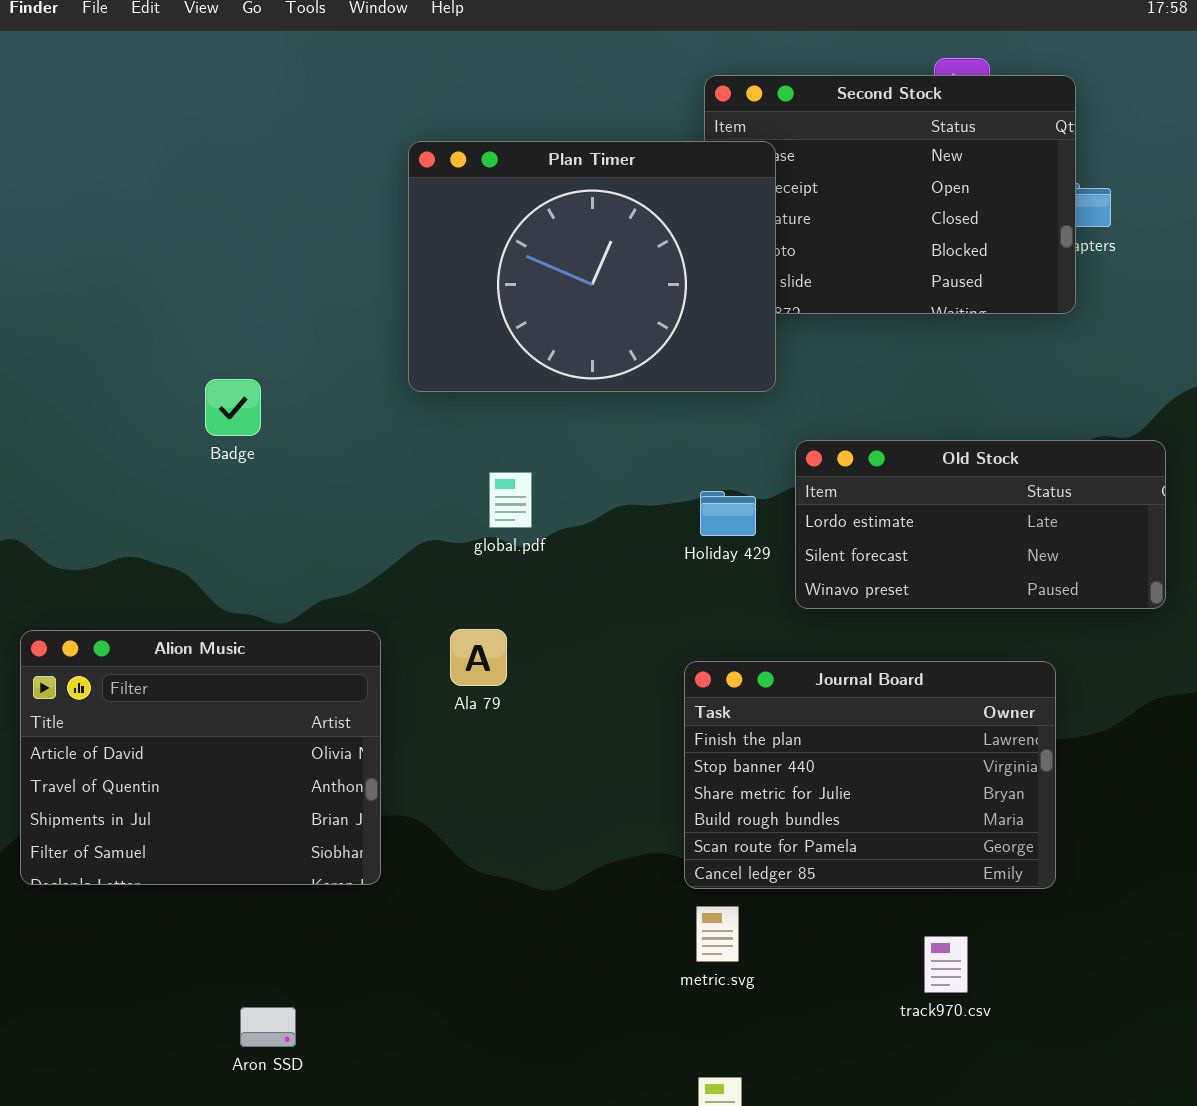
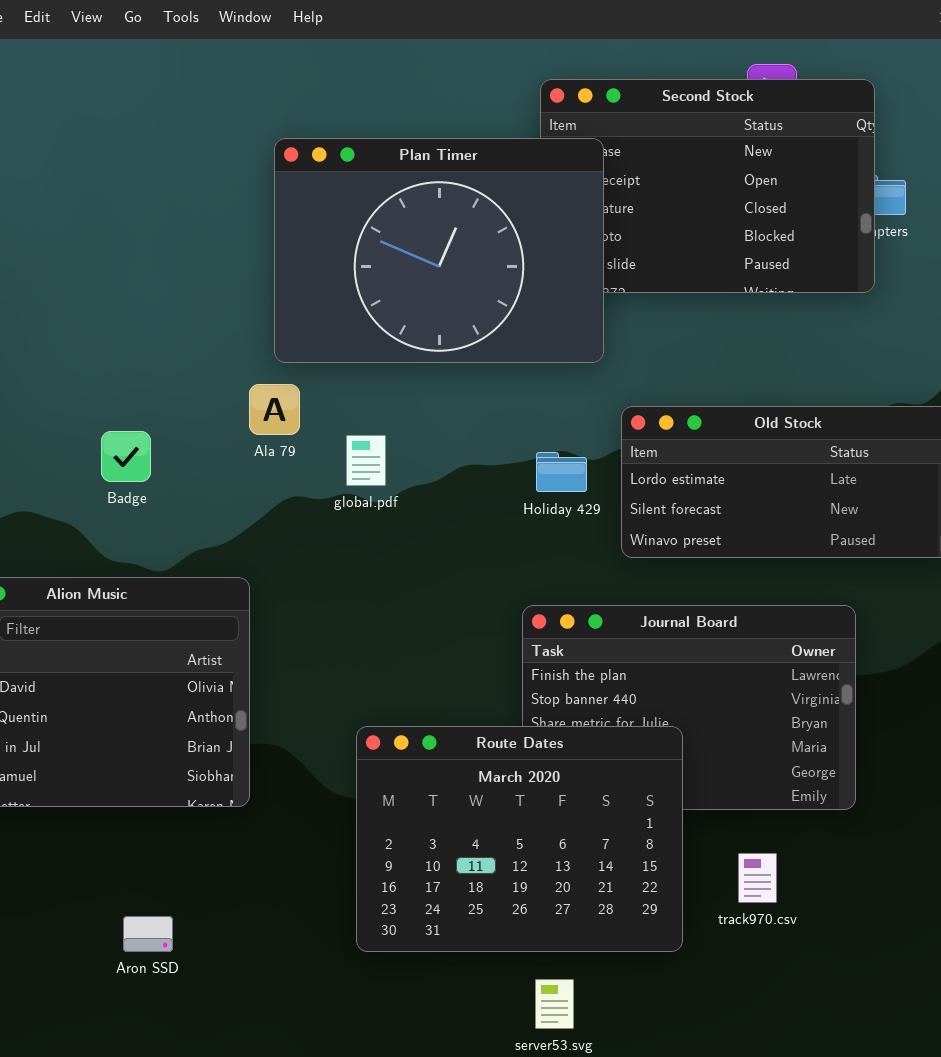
Badge: [205,379,261,436] -> [101,431,151,482], moved
Ala 79: [450,629,507,686] -> [249,384,300,435], moved
Route Dates: none -> [356,726,683,952], opened

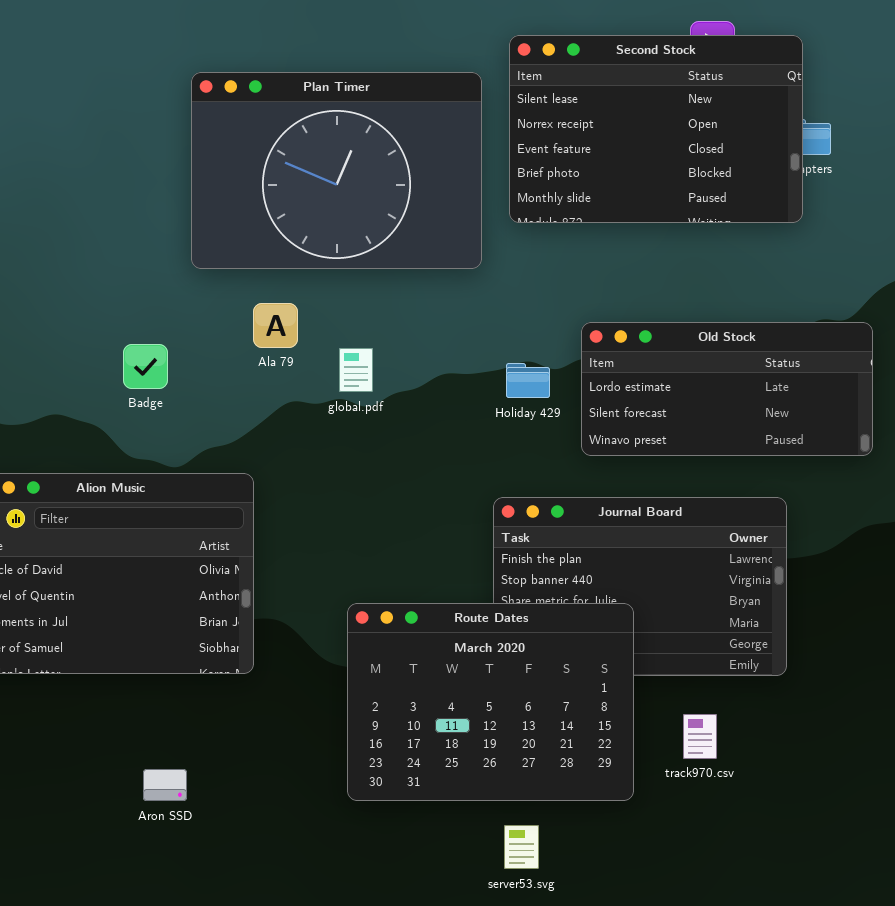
Plan Timer: [274,138,604,363] -> [191,72,482,269], moved

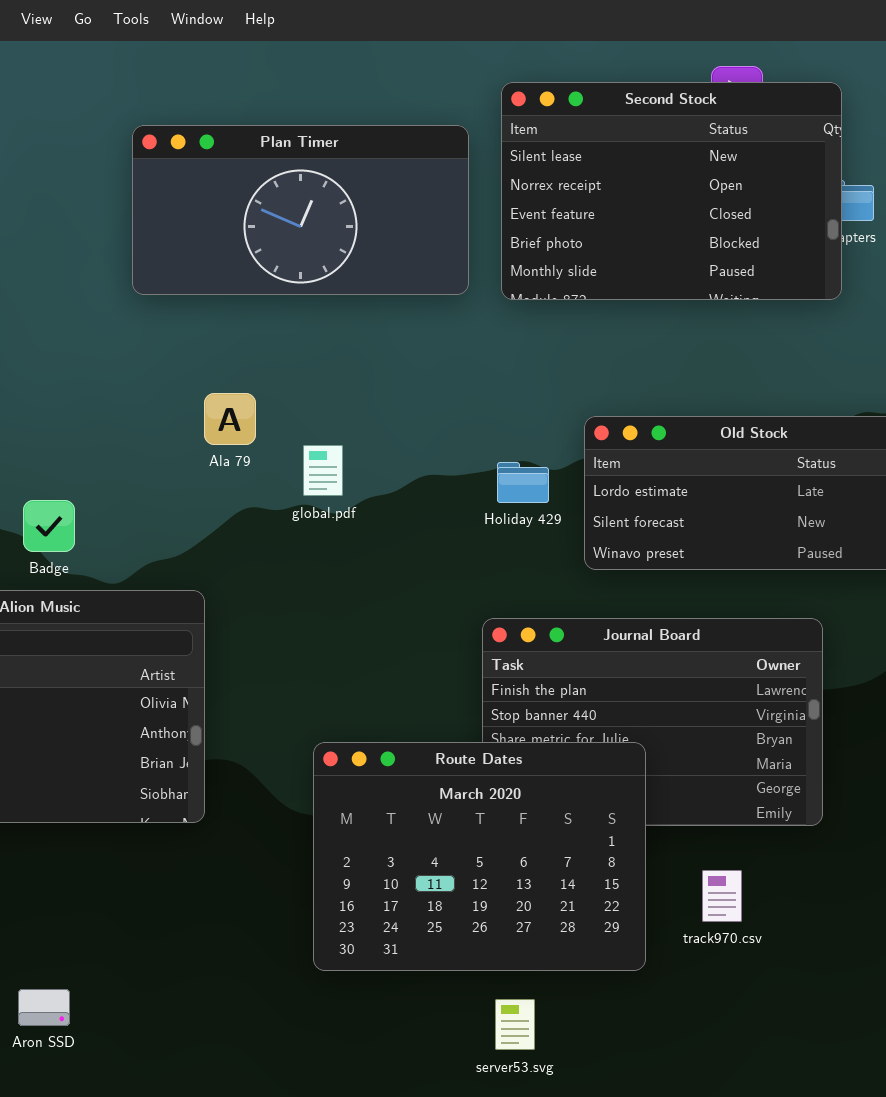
Plan Timer: [191,72,482,269] -> [132,125,469,295], resized
Badge: [123,344,168,389] -> [23,500,75,552], moved
Aron SSD: [143,769,187,801] -> [18,989,70,1026], moved

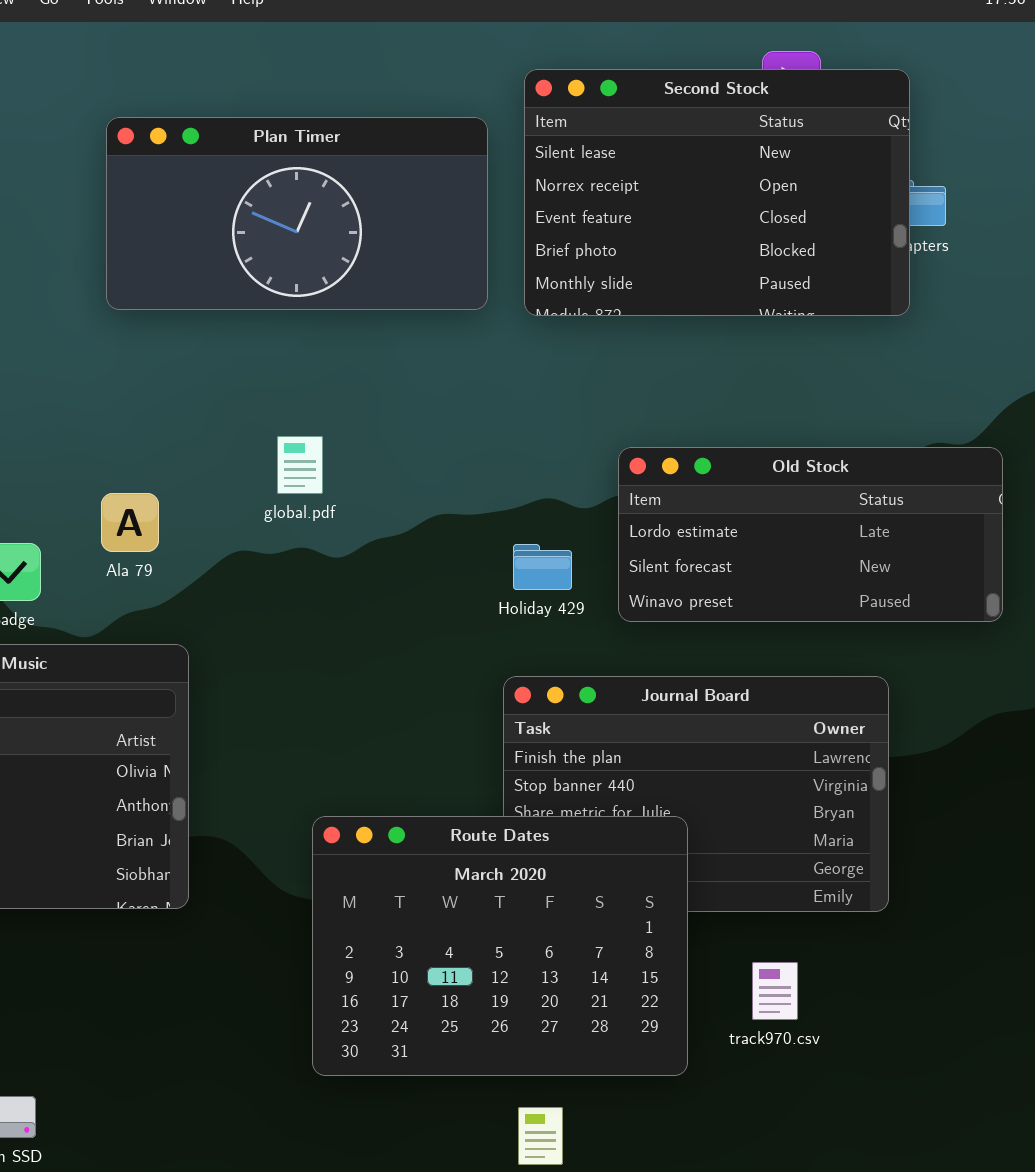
Ala 79: [204,393,256,445] -> [101,493,159,552], moved
global.pdf: [303,445,343,496] -> [277,436,323,494], moved
Holiday 429: [497,462,549,503] -> [513,544,572,590], moved

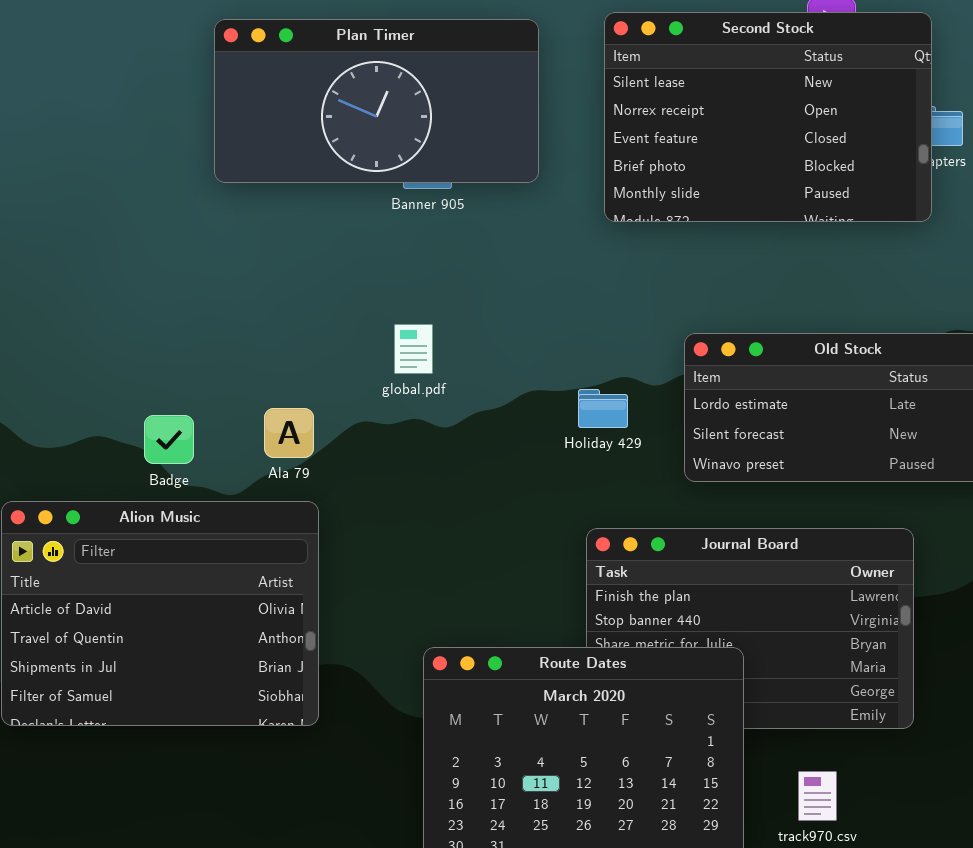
Plan Timer: [106,117,488,310] -> [214,19,539,183], moved
Ala 79: [101,493,159,552] -> [264,408,314,458], moved
Holiday 429: [513,544,572,590] -> [578,389,628,428], moved

